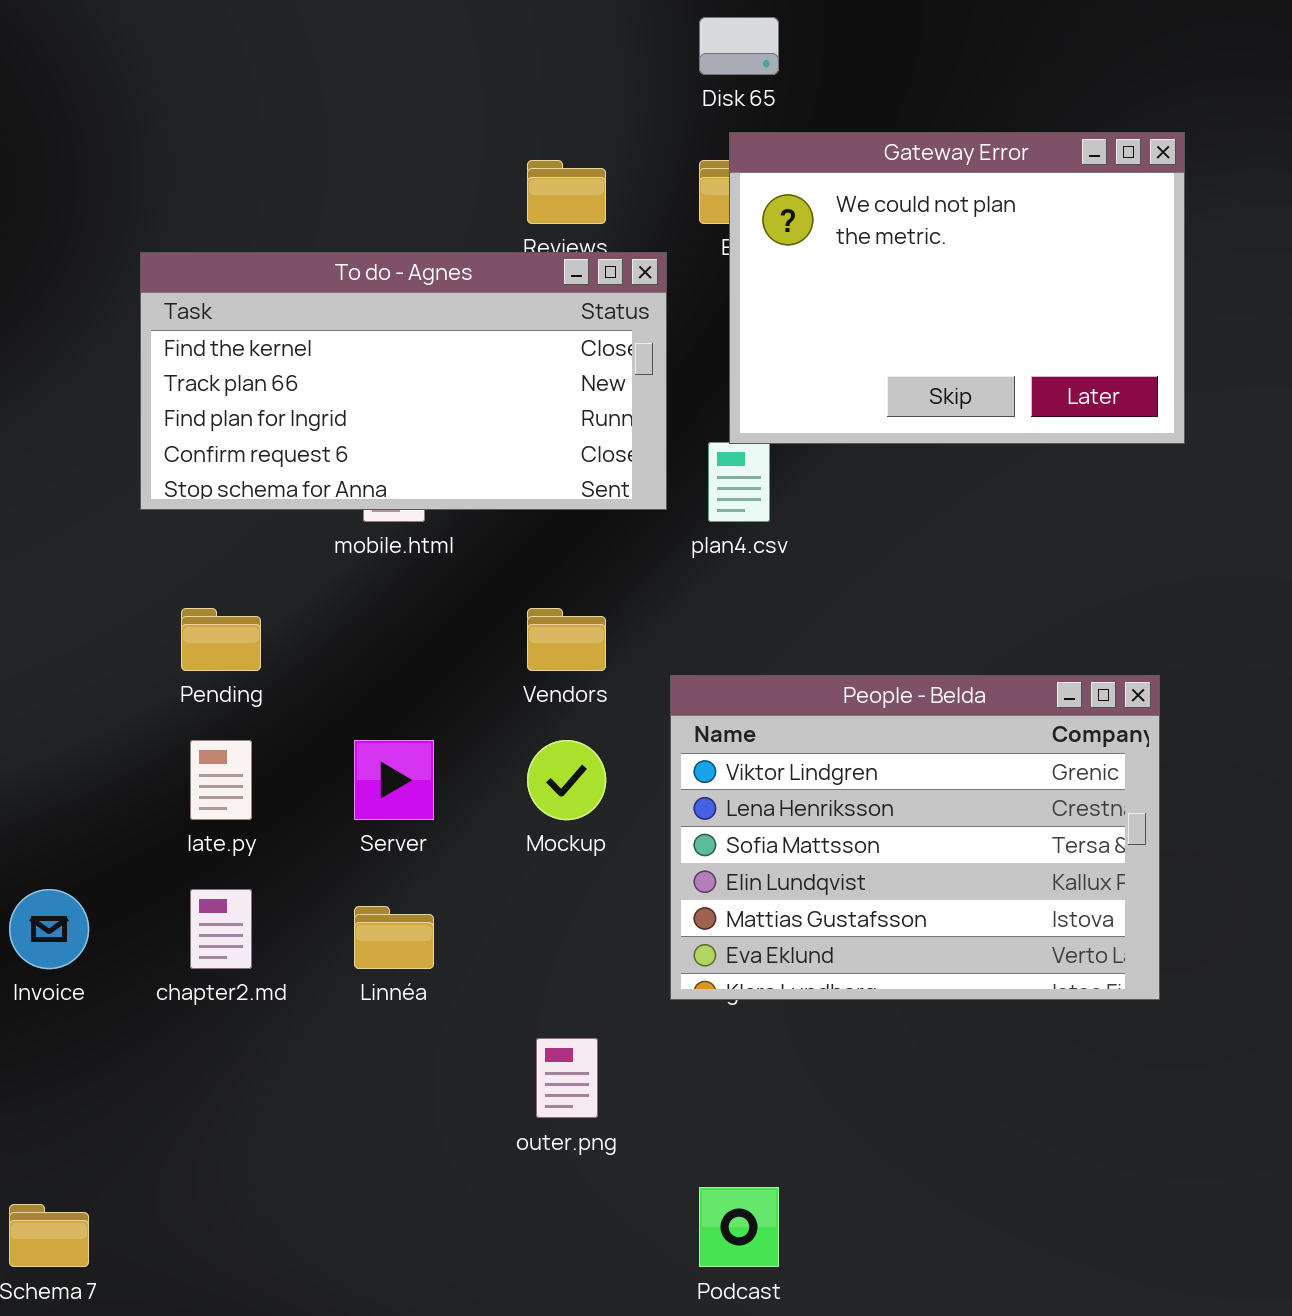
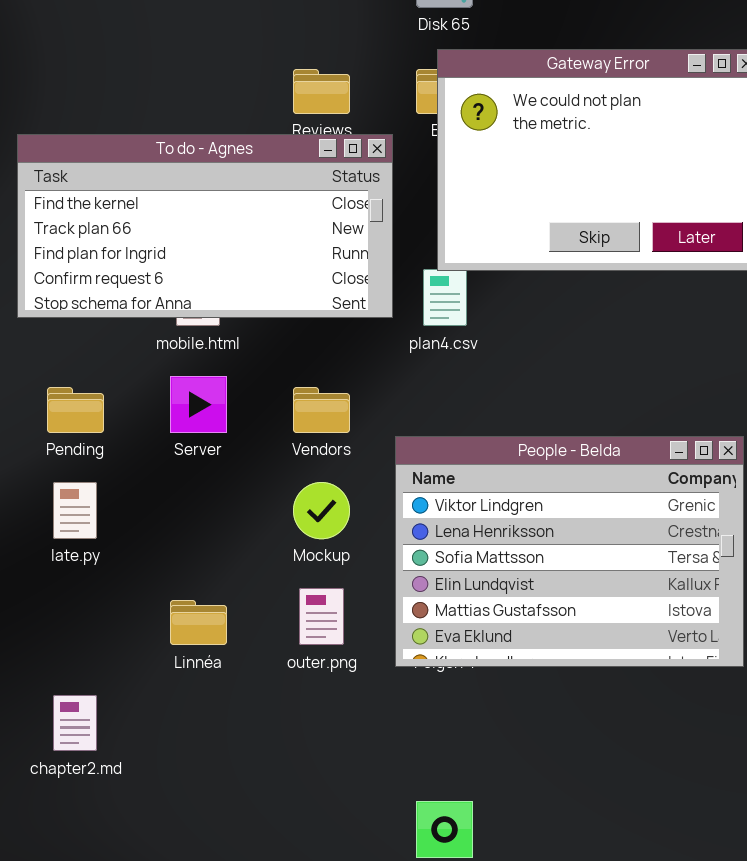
Server: [354,740,434,820] -> [170,376,227,433], moved
chapter2.md: [190,889,252,969] -> [53,695,97,751], moved
outer.png: [536,1038,598,1118] -> [299,588,344,645], moved

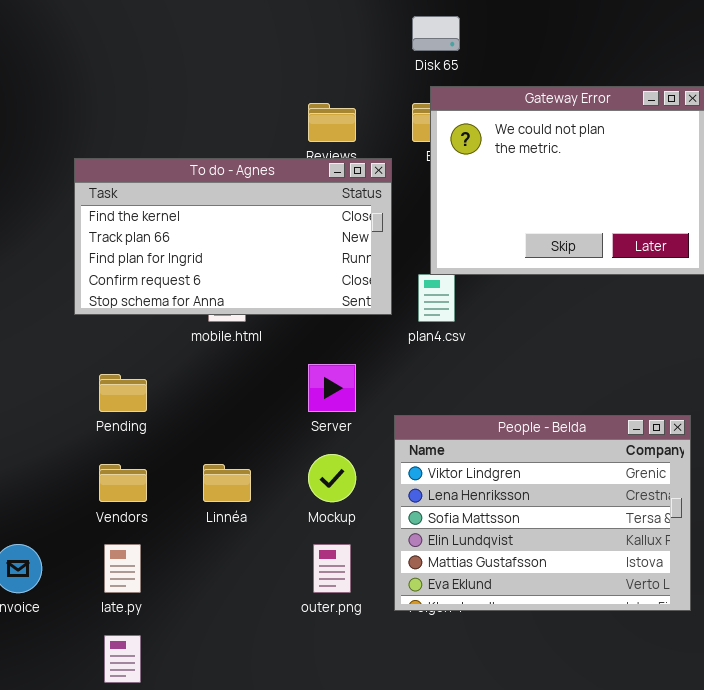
Server: [170,376,227,433] -> [308,364,356,412], moved
Vendors: [293,387,350,433] -> [99,464,147,502], moved
late.py: [53,482,97,539] -> [104,544,141,593], moved
Linnéa: [170,600,227,645] -> [203,464,251,502], moved

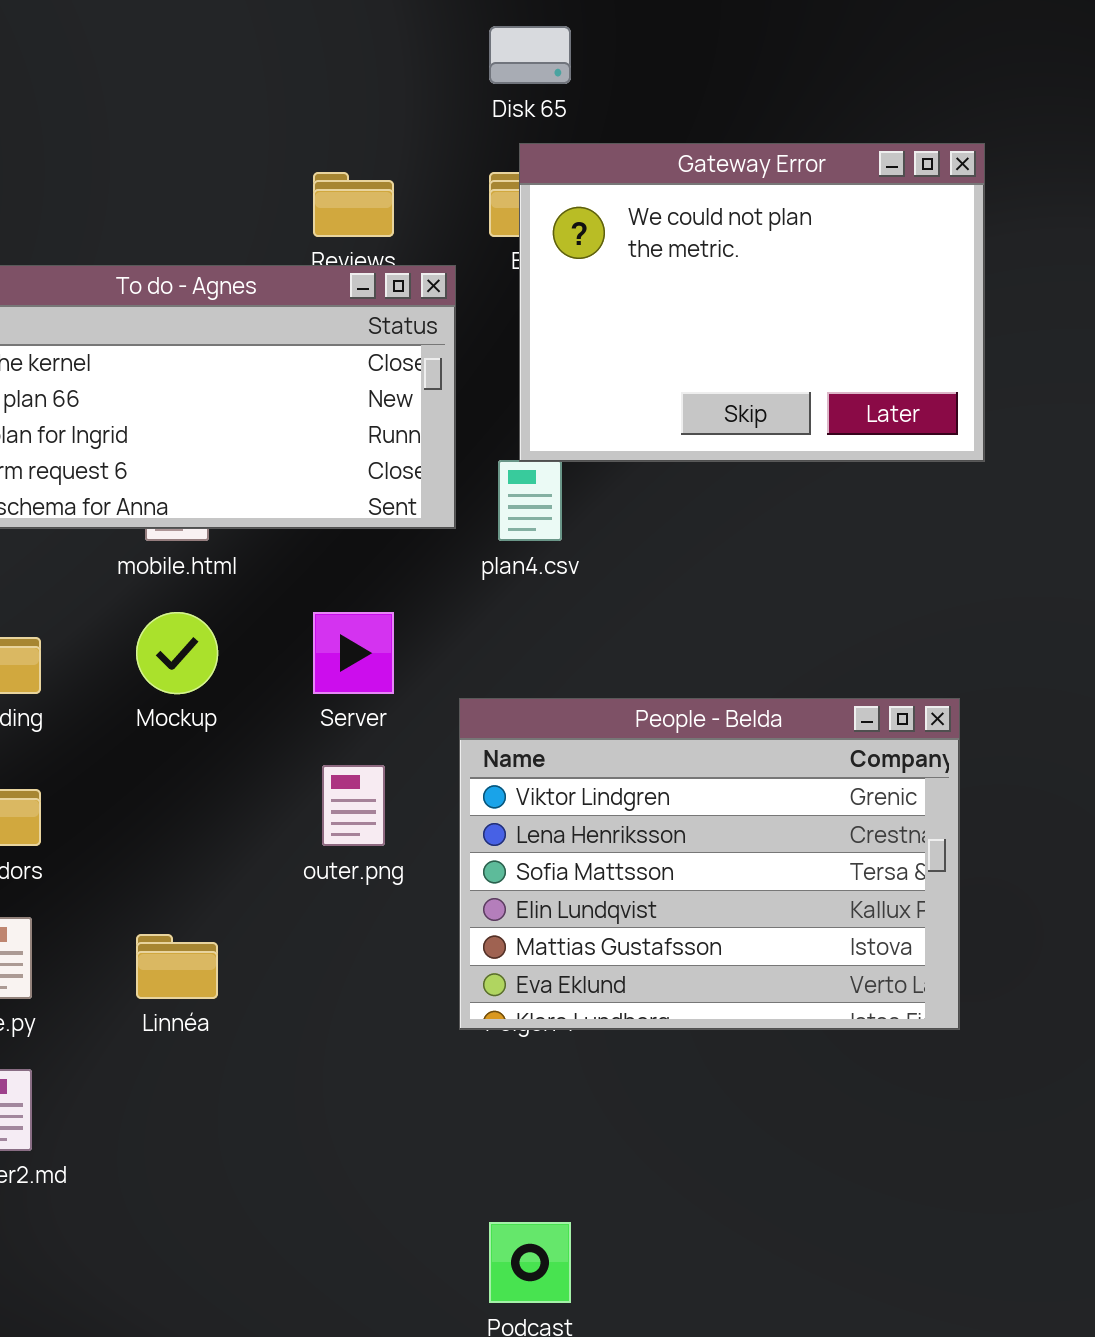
Mockup: [308,454,356,502] -> [136,612,218,694], moved
Linnéa: [203,464,251,502] -> [136,934,218,999], moved
outer.png: [313,544,351,593] -> [322,765,385,846], moved

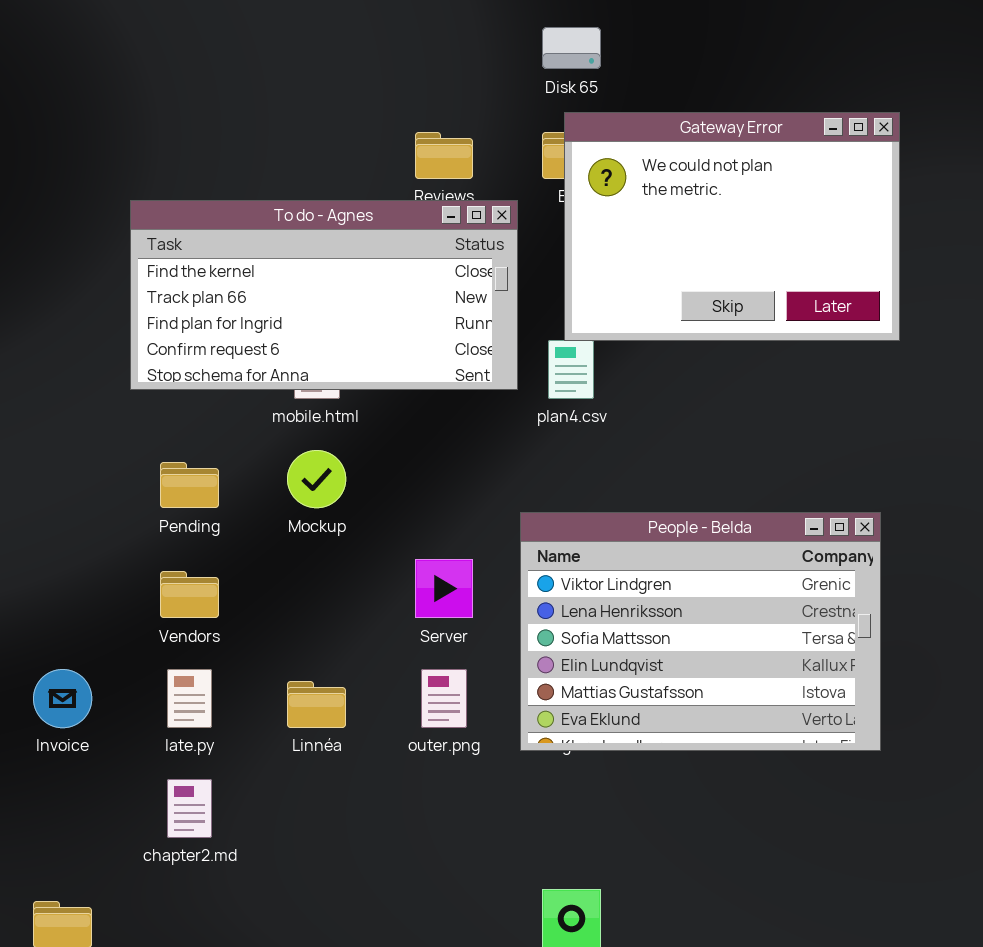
Server: [313,612,394,694] -> [415,559,473,618], moved
outer.png: [322,765,385,846] -> [421,669,467,728], moved

